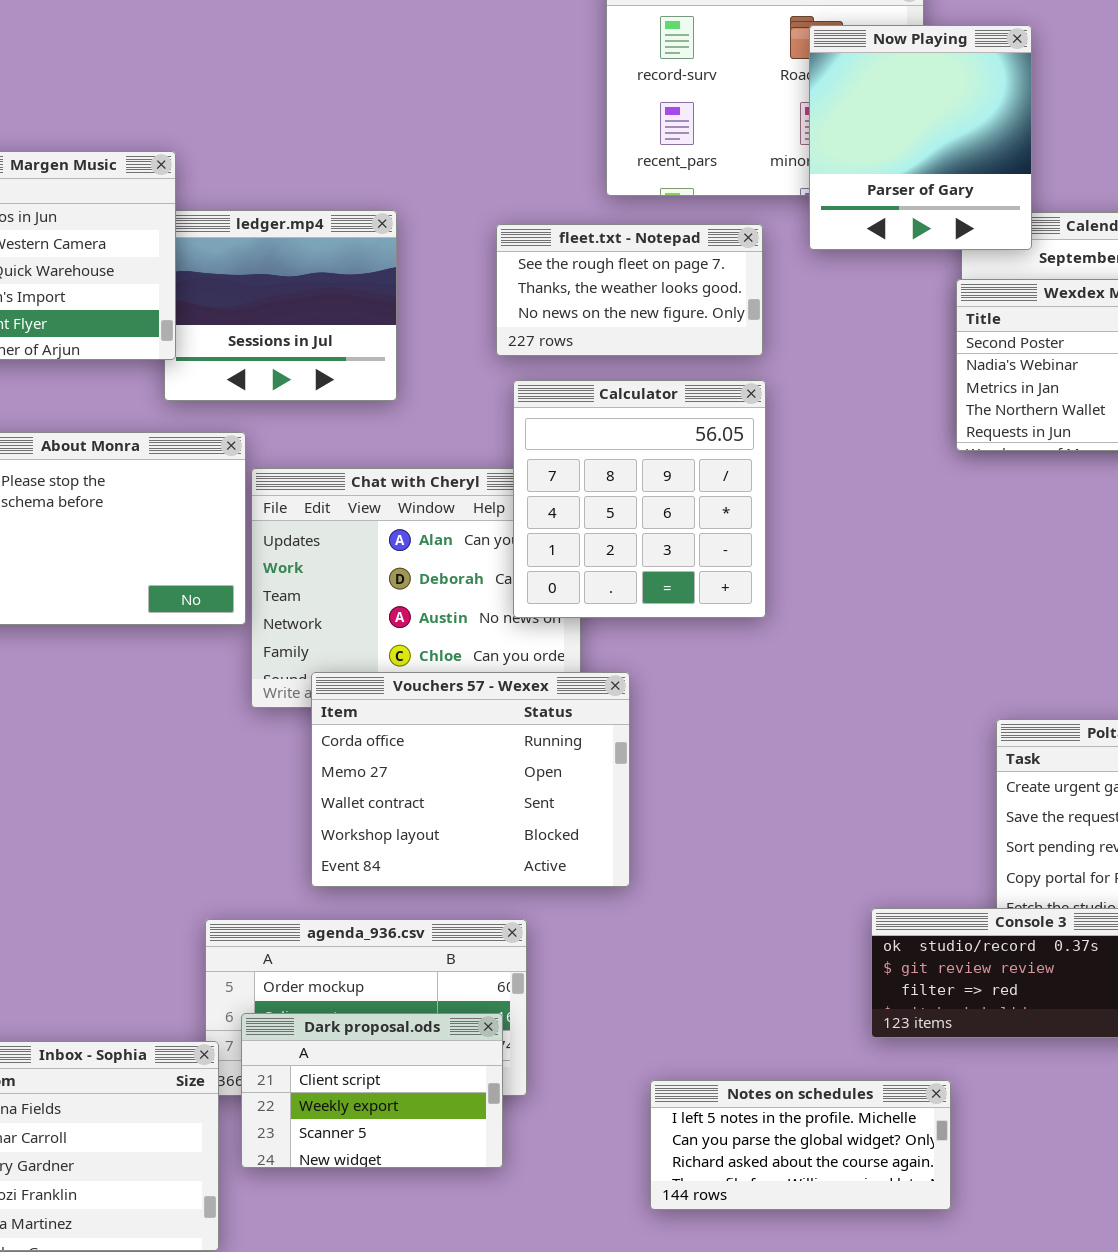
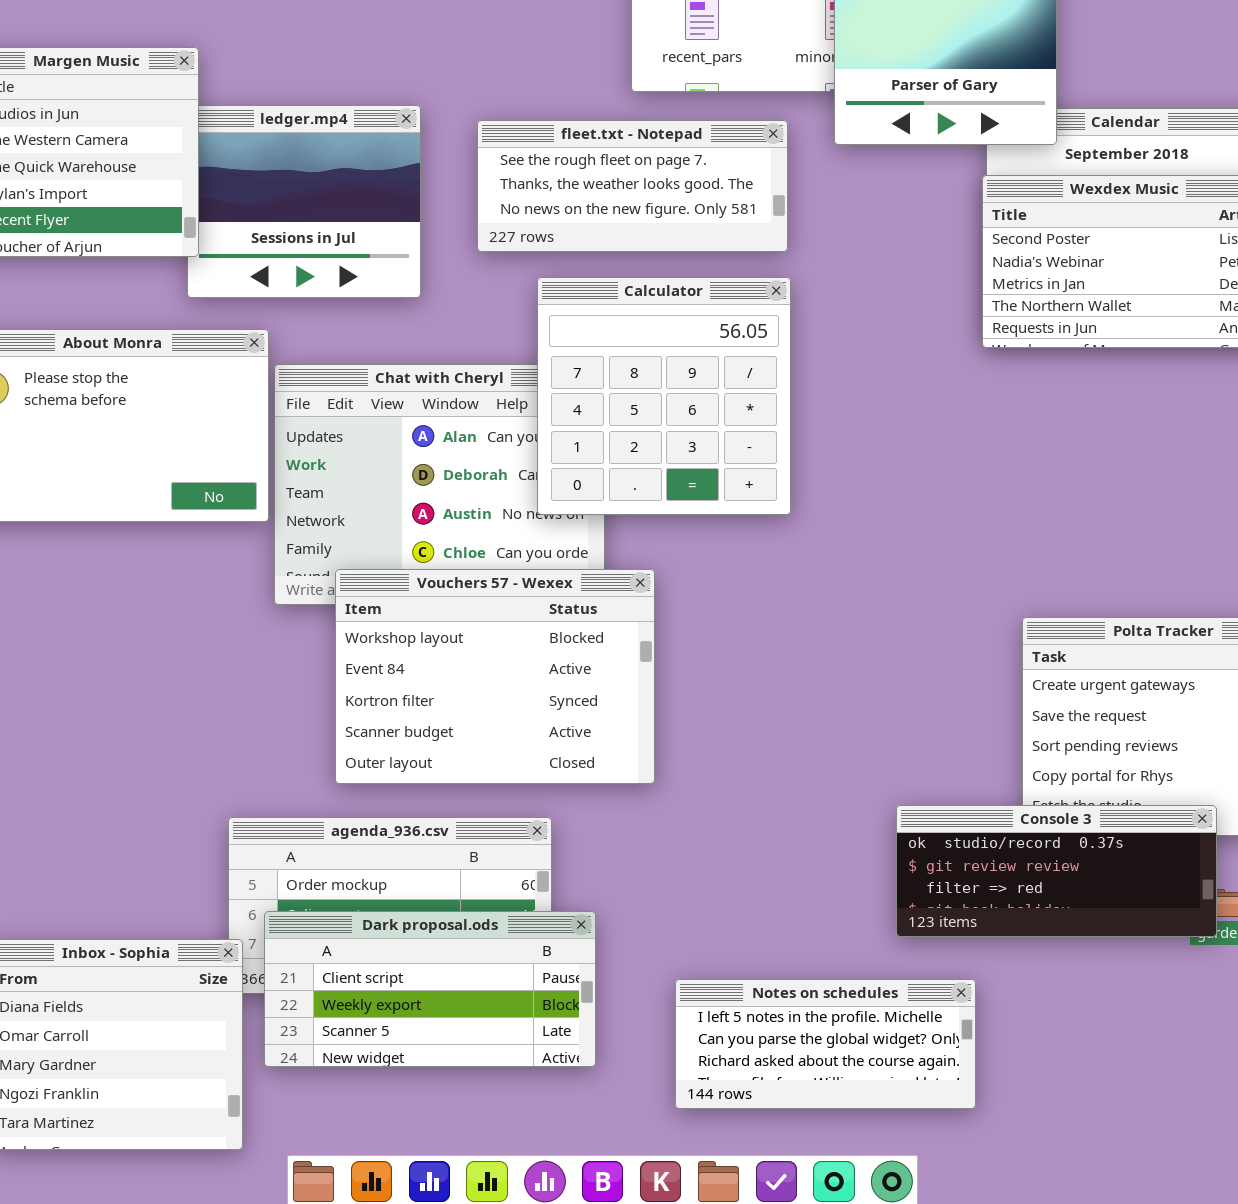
fleet.txt - Notepad: [496,224,763,356] -> [477,120,788,252], resized
Vouchers 57 - Wexex: [311,672,630,887] -> [335,569,655,784], scrolled down 3 rows
Dark proposal.ods: [241,1013,503,1168] -> [264,911,596,1067], resized

